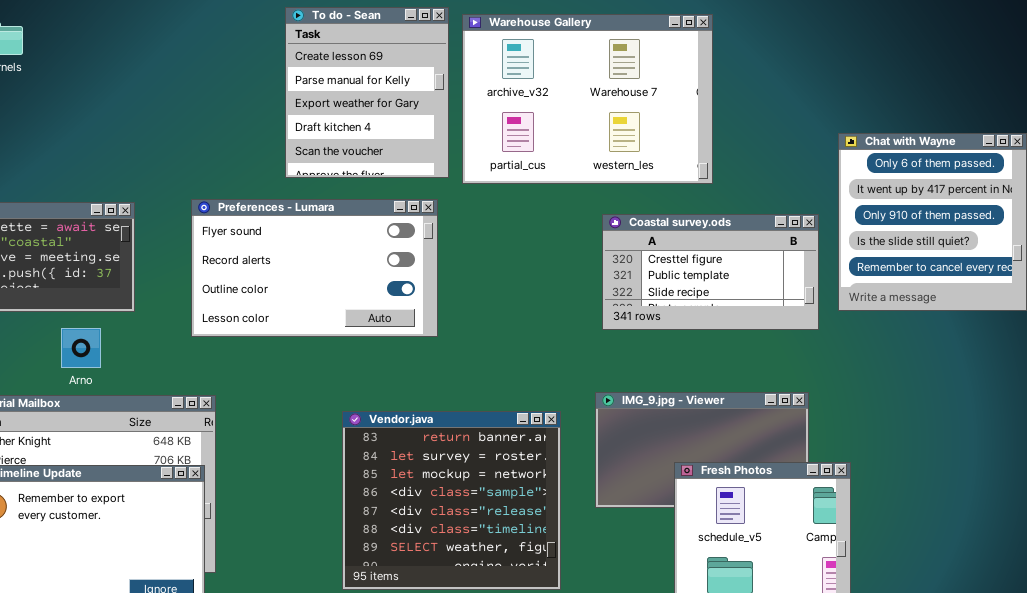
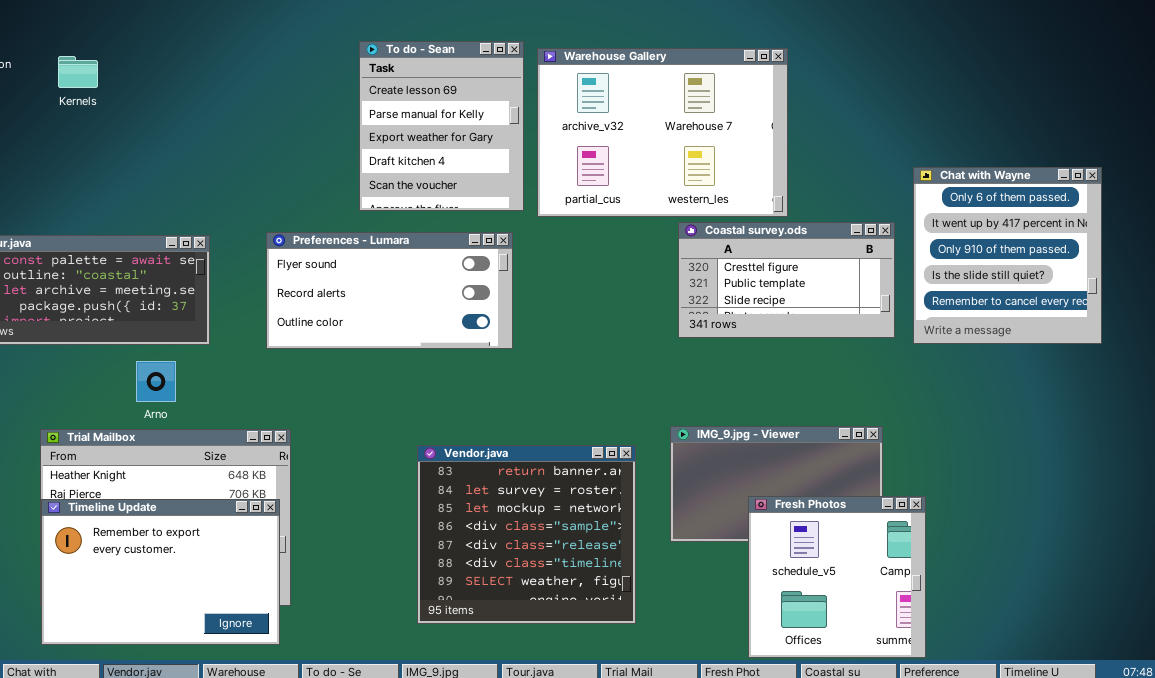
Preferences - Lumara: [191,199,438,337] -> [266,232,513,349], resized
Coastal survey.ods: [602,214,819,330] -> [678,222,895,338], moved

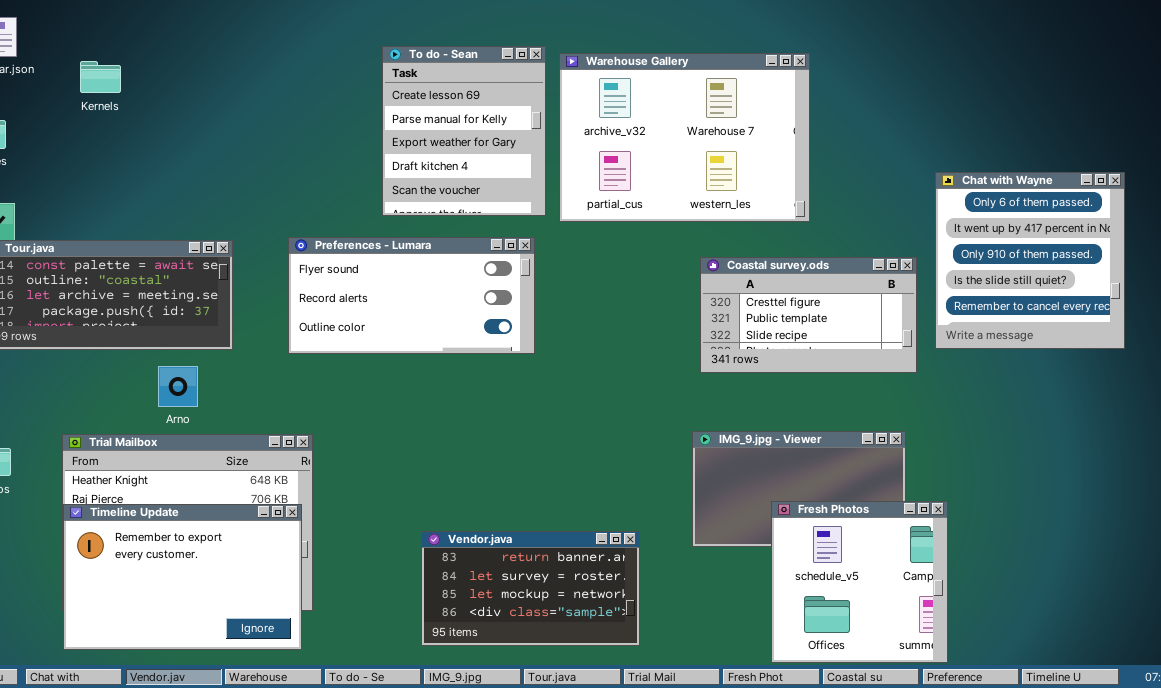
Coastal survey.ods: [678,222,895,338] -> [700,257,917,373], moved
Vendor.java: [417,445,636,624] -> [421,531,640,646], moved, resized

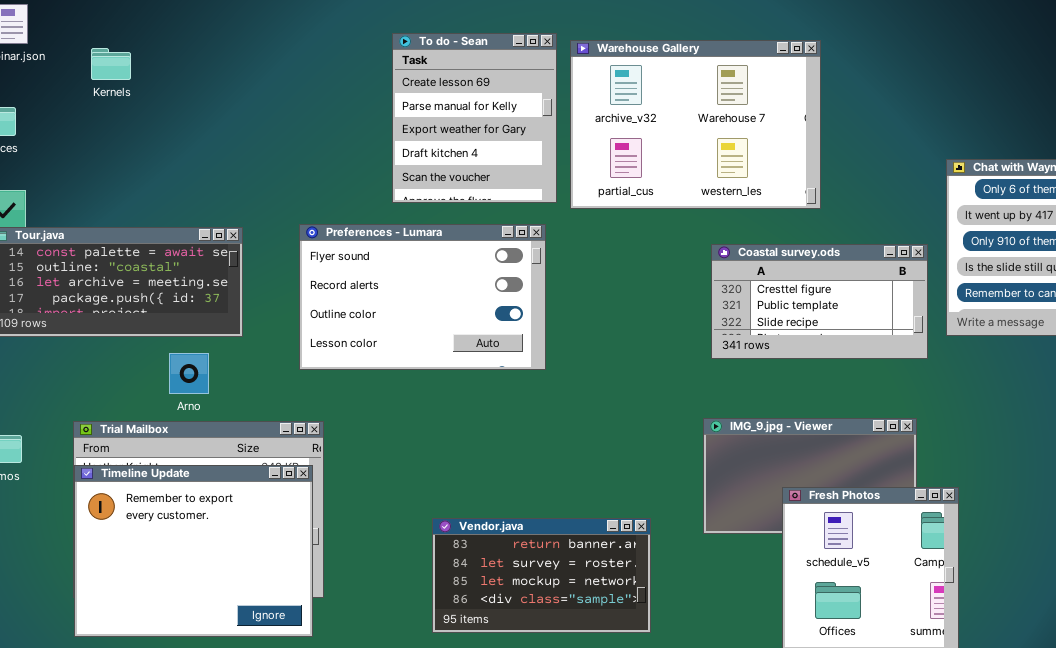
Preferences - Lumara: [288,237,535,354] -> [299,224,546,370], resized
Timeline Update: [63,504,302,650] -> [74,465,313,637], resized

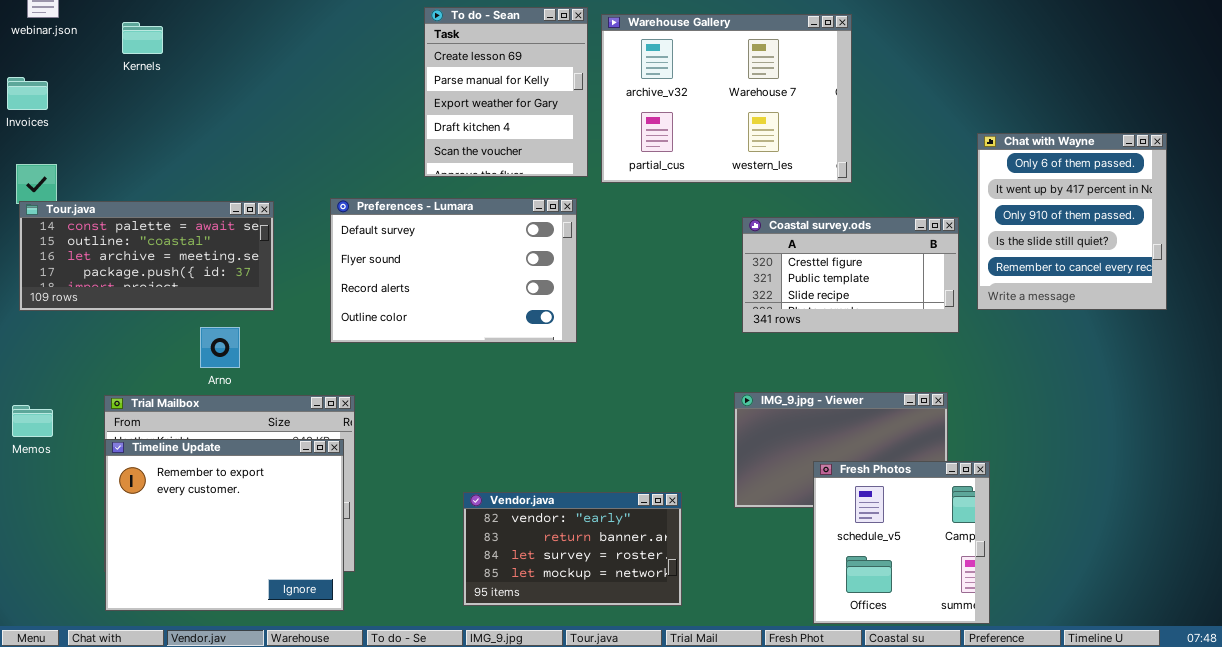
Preferences - Lumara: [299,224,546,370] -> [330,198,577,343], scrolled up 1 row
Vendor.java: [432,518,651,633] -> [463,492,682,606], scrolled up 1 row

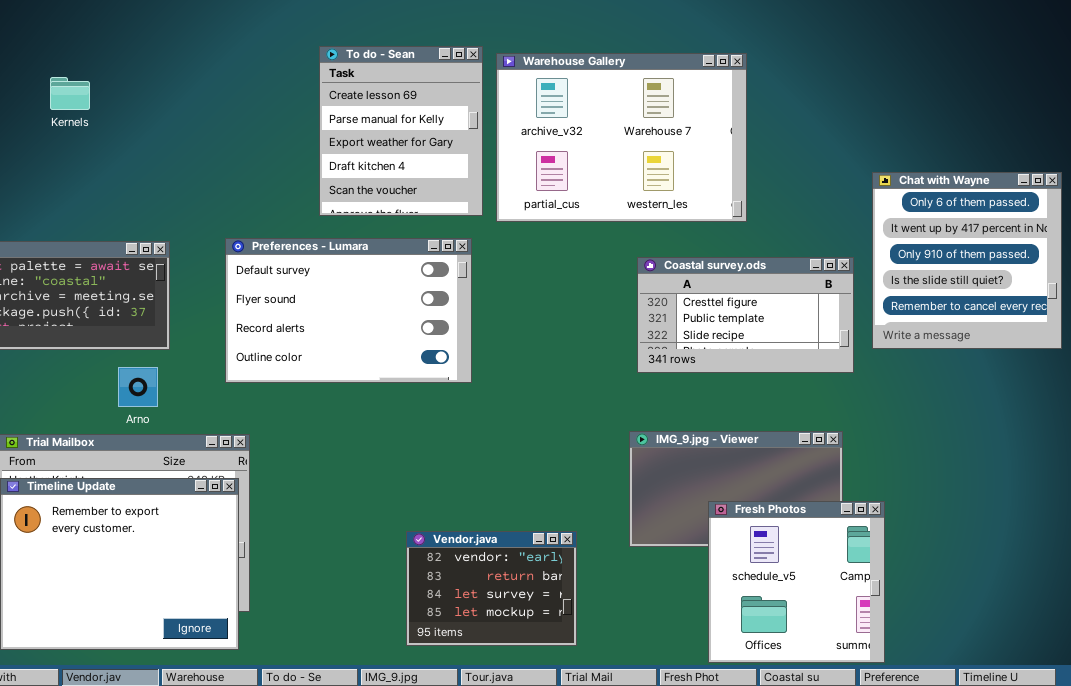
Kernels: [122,22,163,54] -> [50,77,90,110], moved
Arno: [200,327,240,368] -> [118,367,158,407], moved
Vendor.java: [463,492,682,606] -> [406,531,577,646], resized

